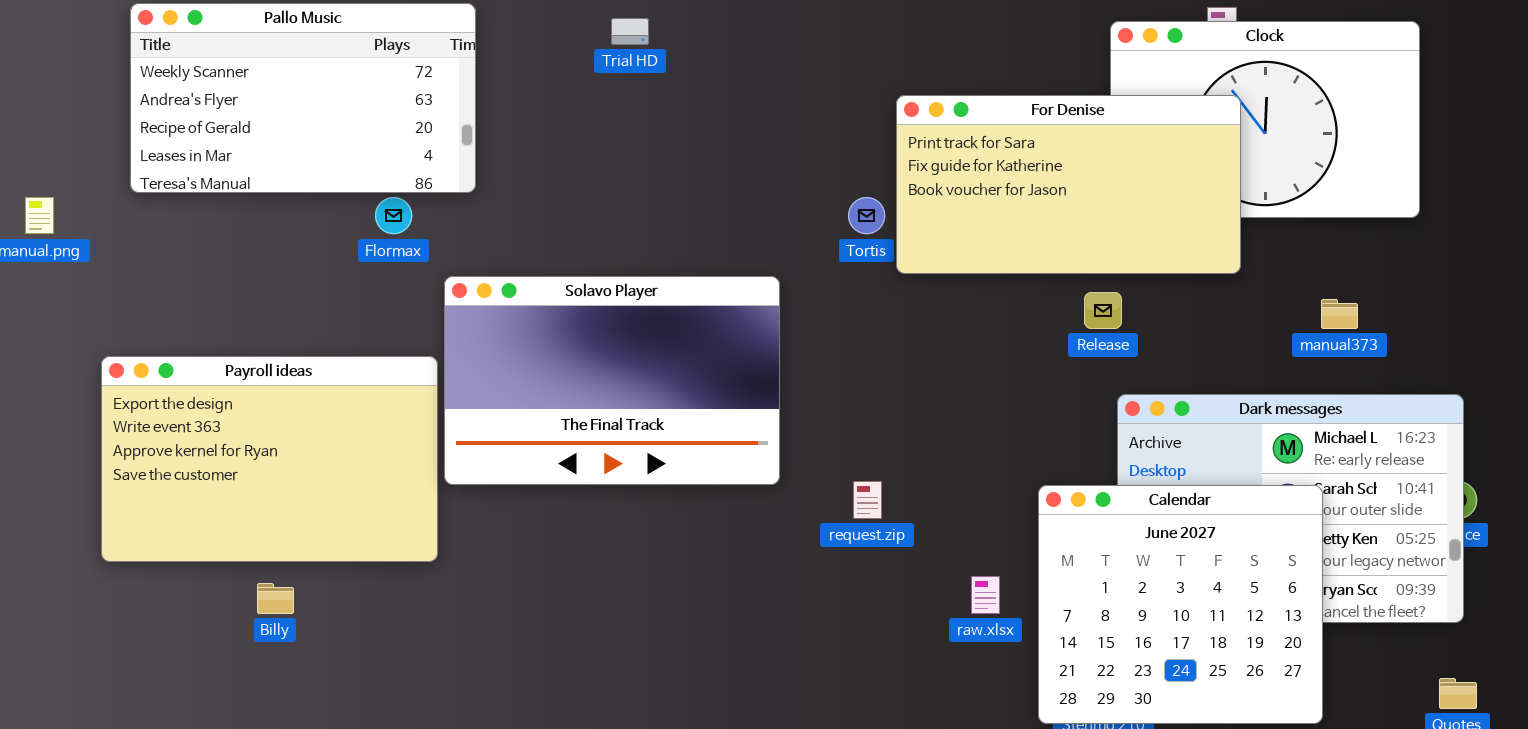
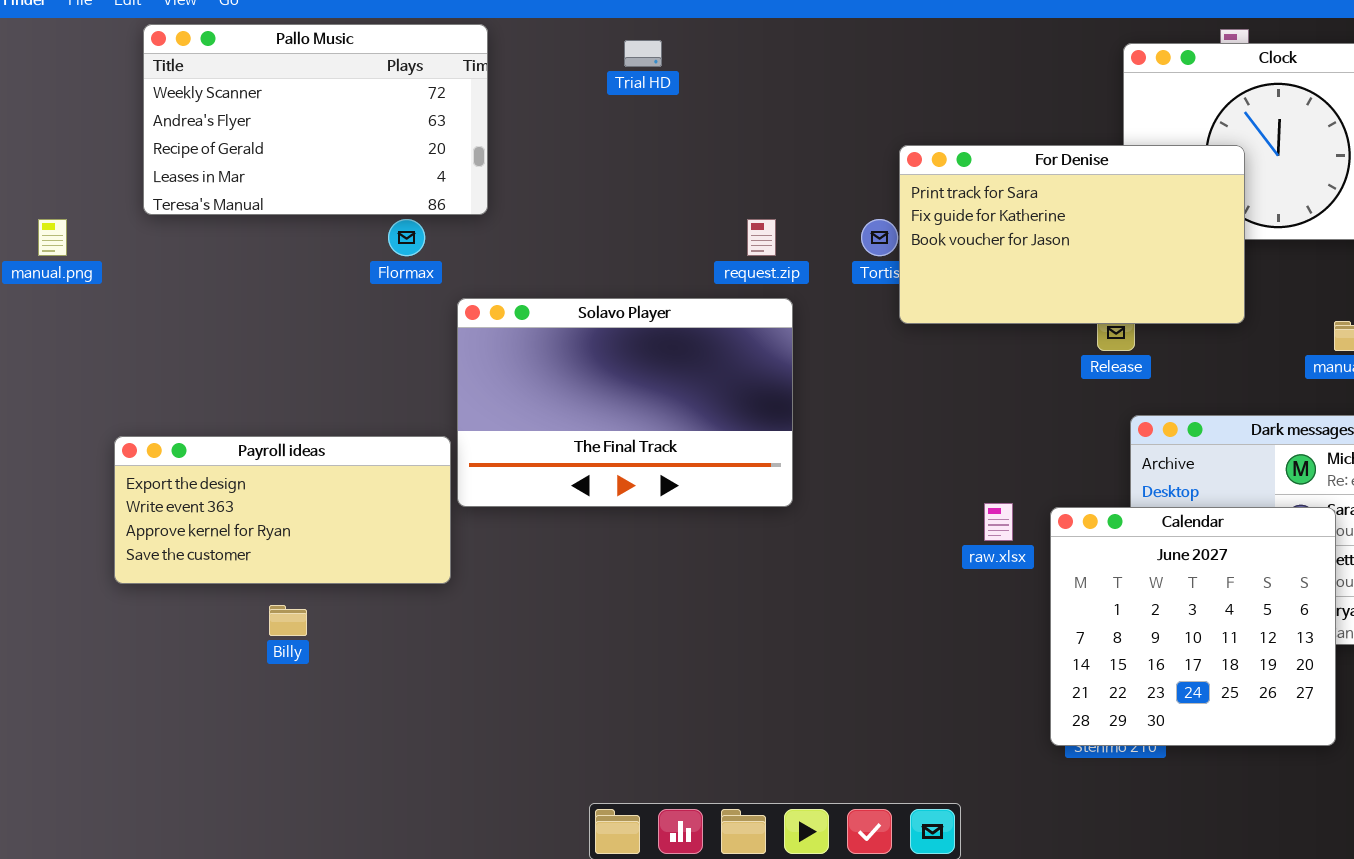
For Denise: [896,95,1241,274] -> [899,145,1245,324], moved
Payroll ideas: [101,356,438,562] -> [114,436,451,584], resized
request.zip: [853,481,882,519] -> [747,219,776,256], moved
raw.xlsx: [971,576,1000,614] -> [984,503,1013,541], moved

